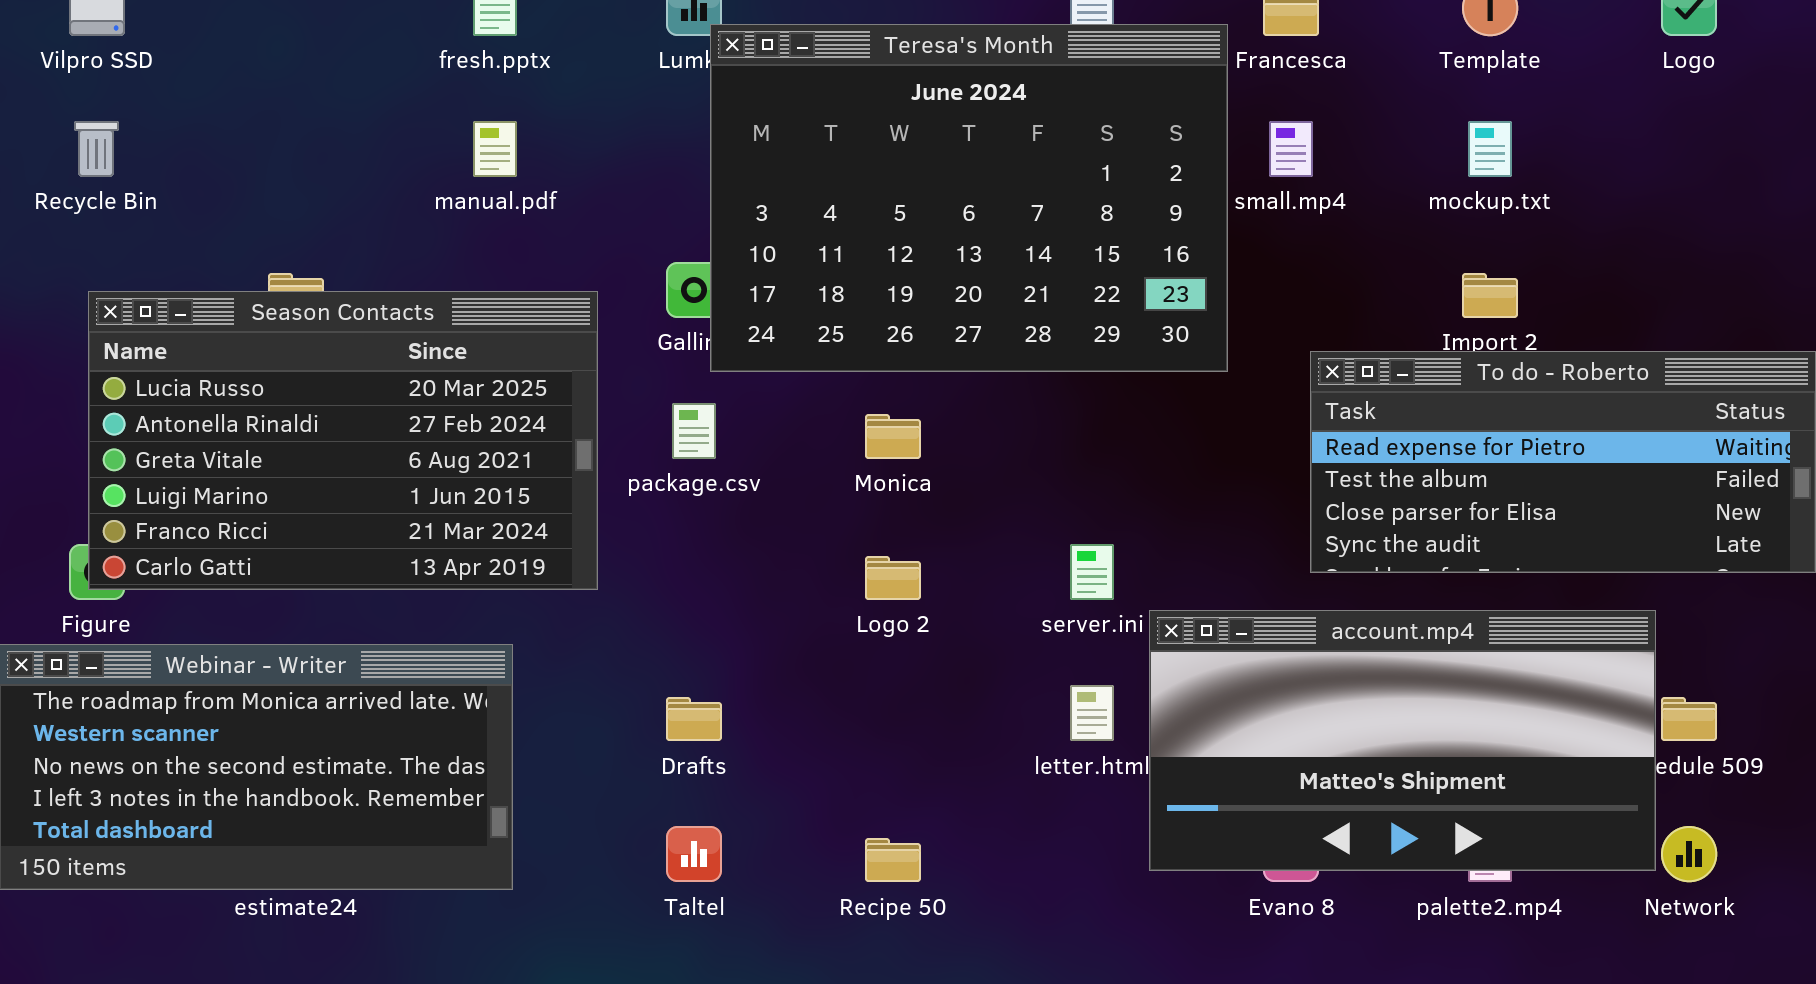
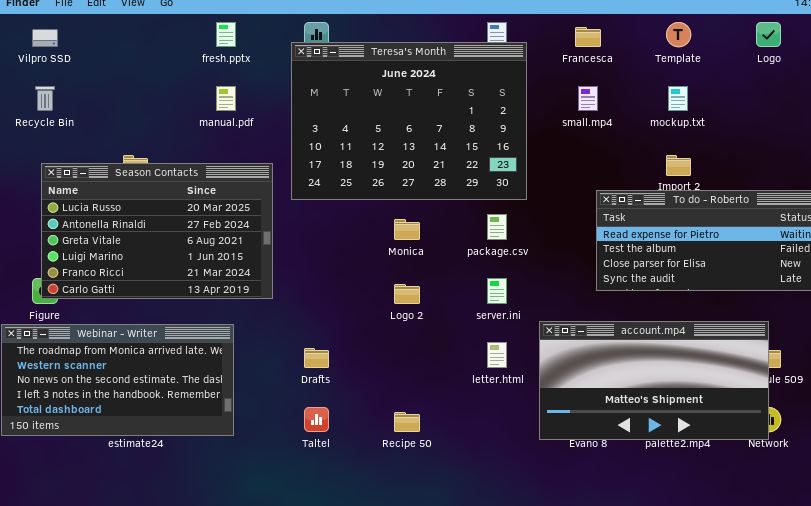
Teresa's Month: [710,24,1228,372] -> [291,42,527,200], moved
package.csv: [672,403,716,459] -> [487,214,507,240], moved
account.mp4: [1149,610,1656,871] -> [539,321,769,440], moved

